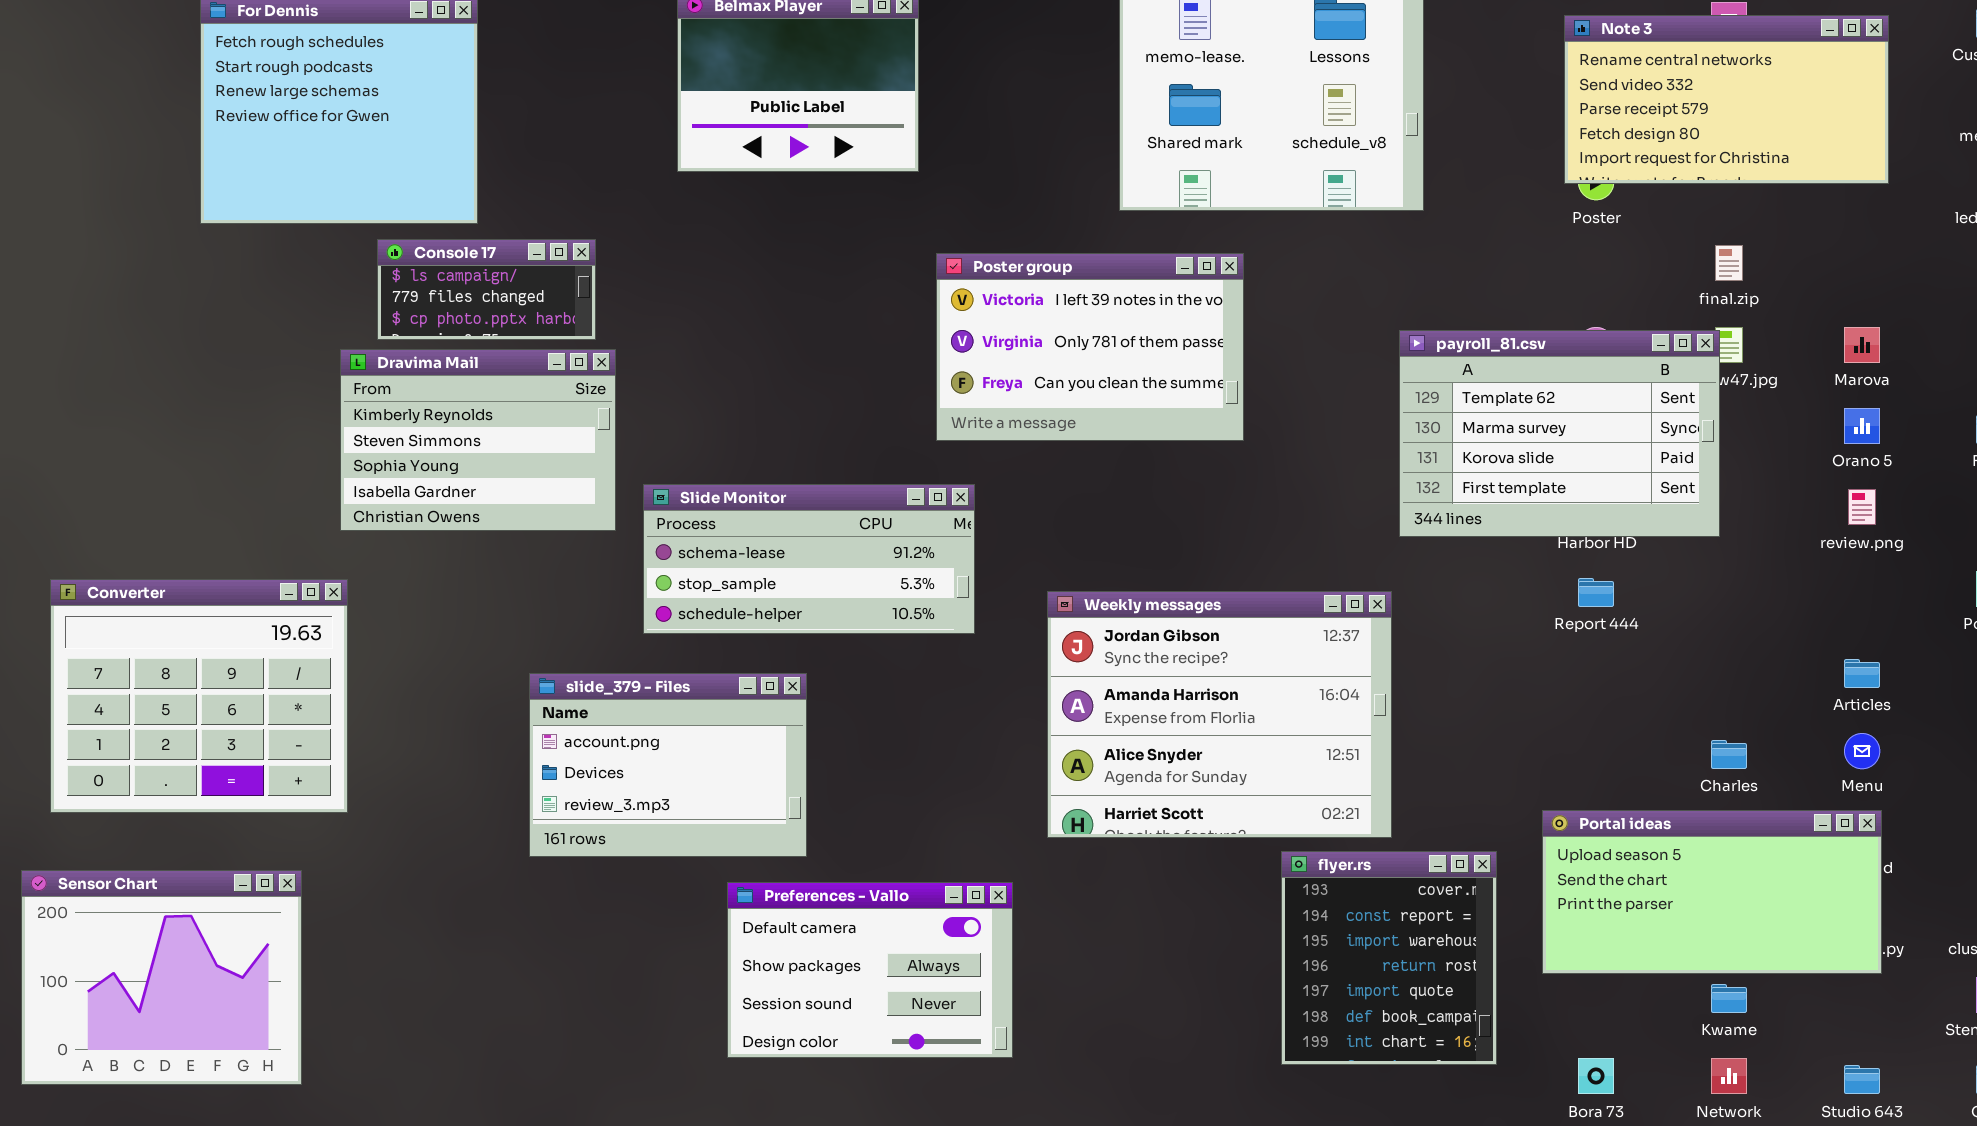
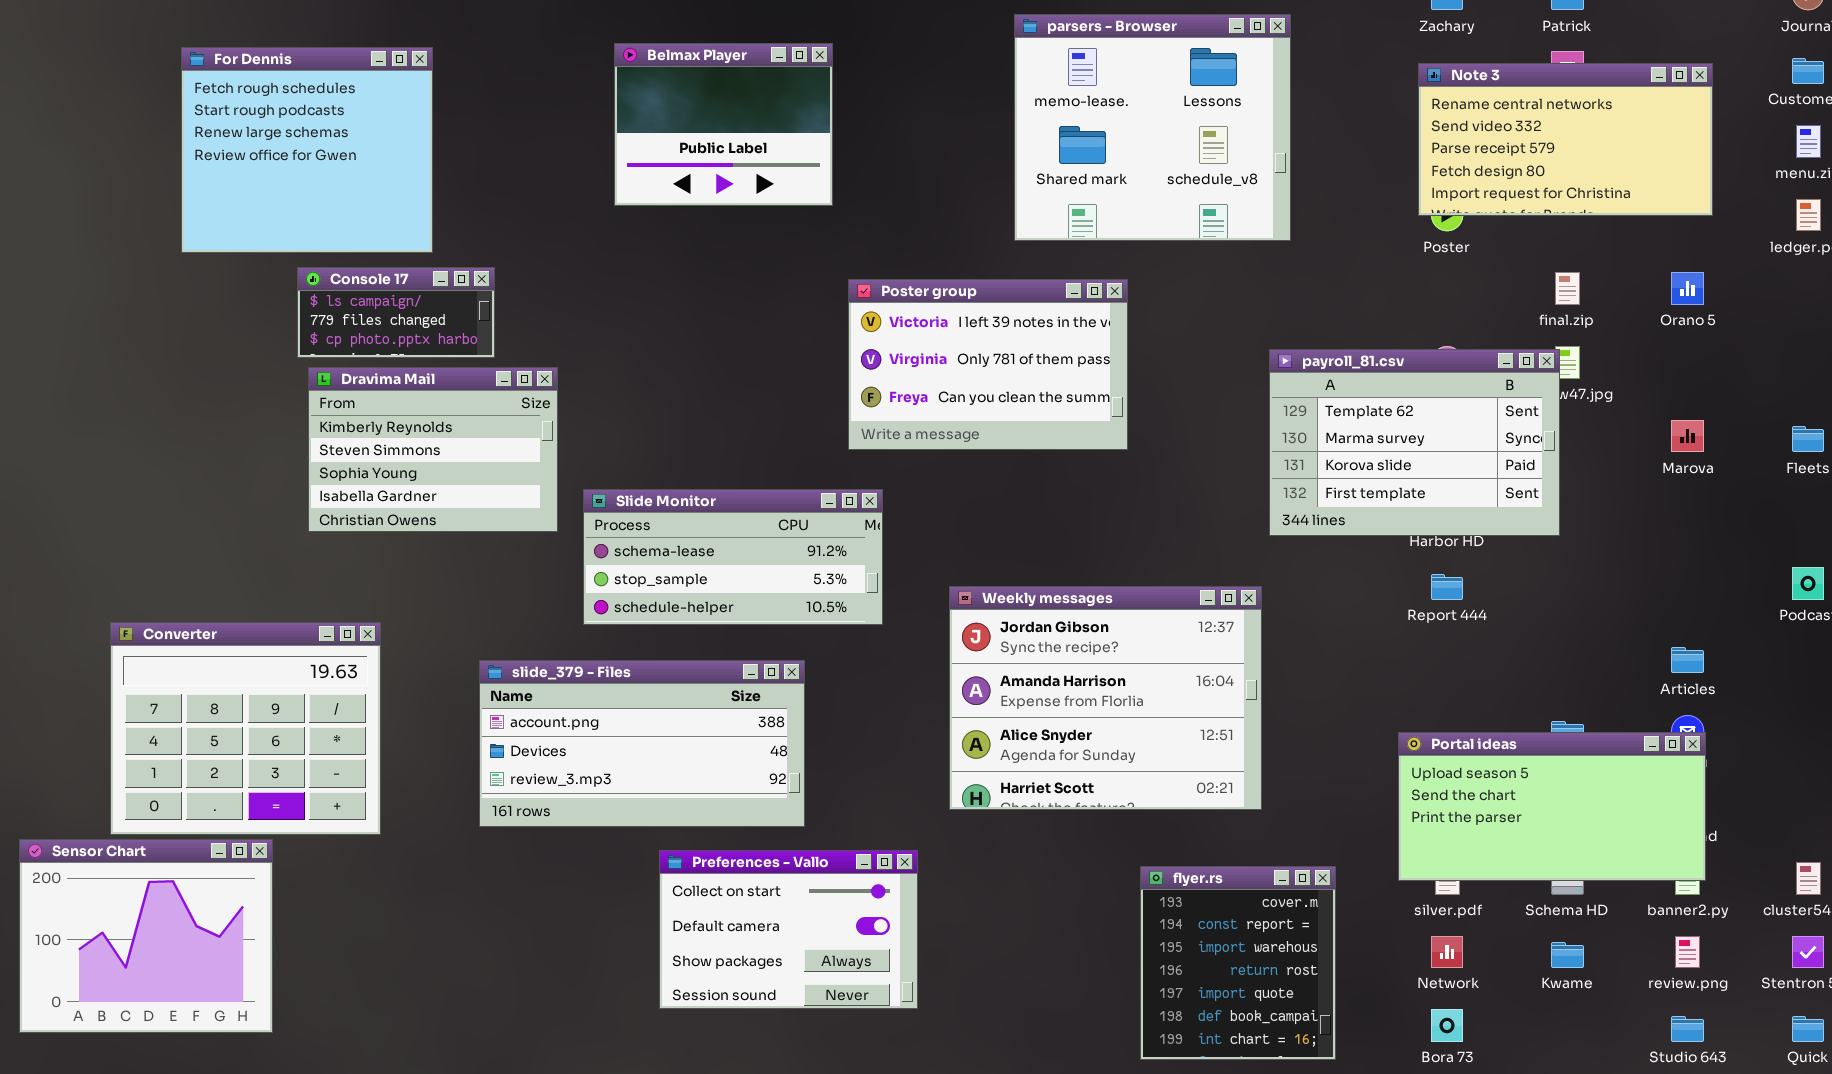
Console 17: [377,239,596,340] -> [297,267,495,358], moved
Marova: [1844,327,1880,363] -> [1671,420,1704,452], moved
Orano 5: [1844,408,1880,444] -> [1671,272,1704,305], moved
review.png: [1848,489,1876,525] -> [1675,936,1700,968], moved
Converter: [50,579,348,813] -> [110,622,381,835], moved
slide_379 - Files: [529,673,807,857] -> [479,660,805,827], resized
Portal ideas: [1542,810,1882,974] -> [1398,732,1706,881], moved
flyer.rs: [1281,851,1497,1065] -> [1140,866,1336,1060], moved
Preferences - Vallo: [727,882,1013,1058] -> [659,850,918,1009], scrolled up 1 row
Network: [1711,1058,1747,1094] -> [1431,936,1463,968], moved

